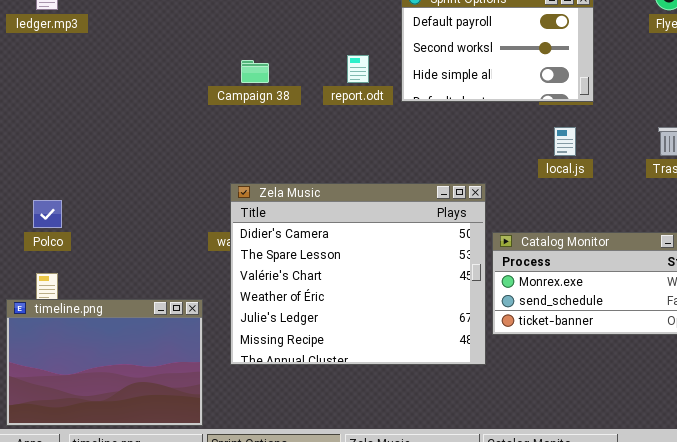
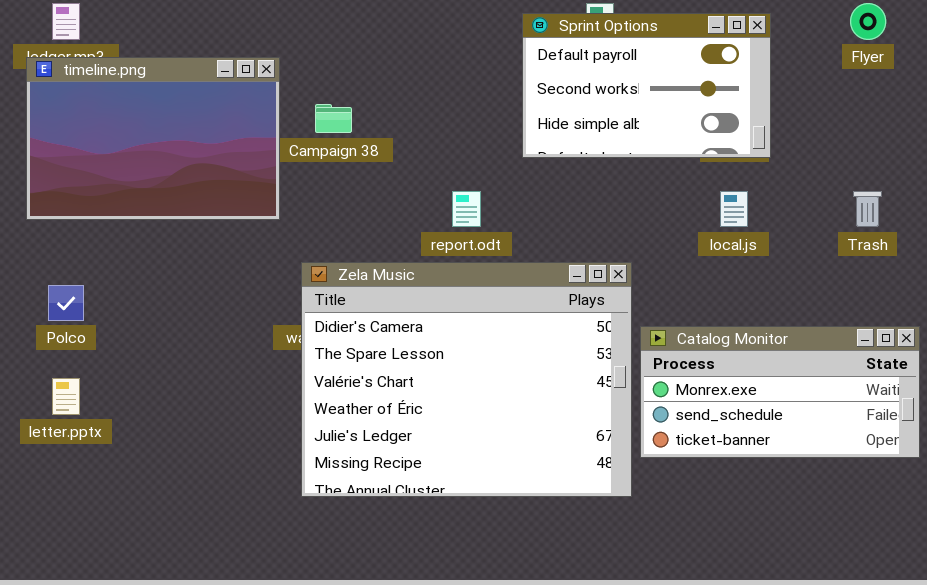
report.odt: [347,55,369,83] -> [452,191,481,227], moved
timeline.png: [6,299,203,426] -> [26,57,280,220], moved

